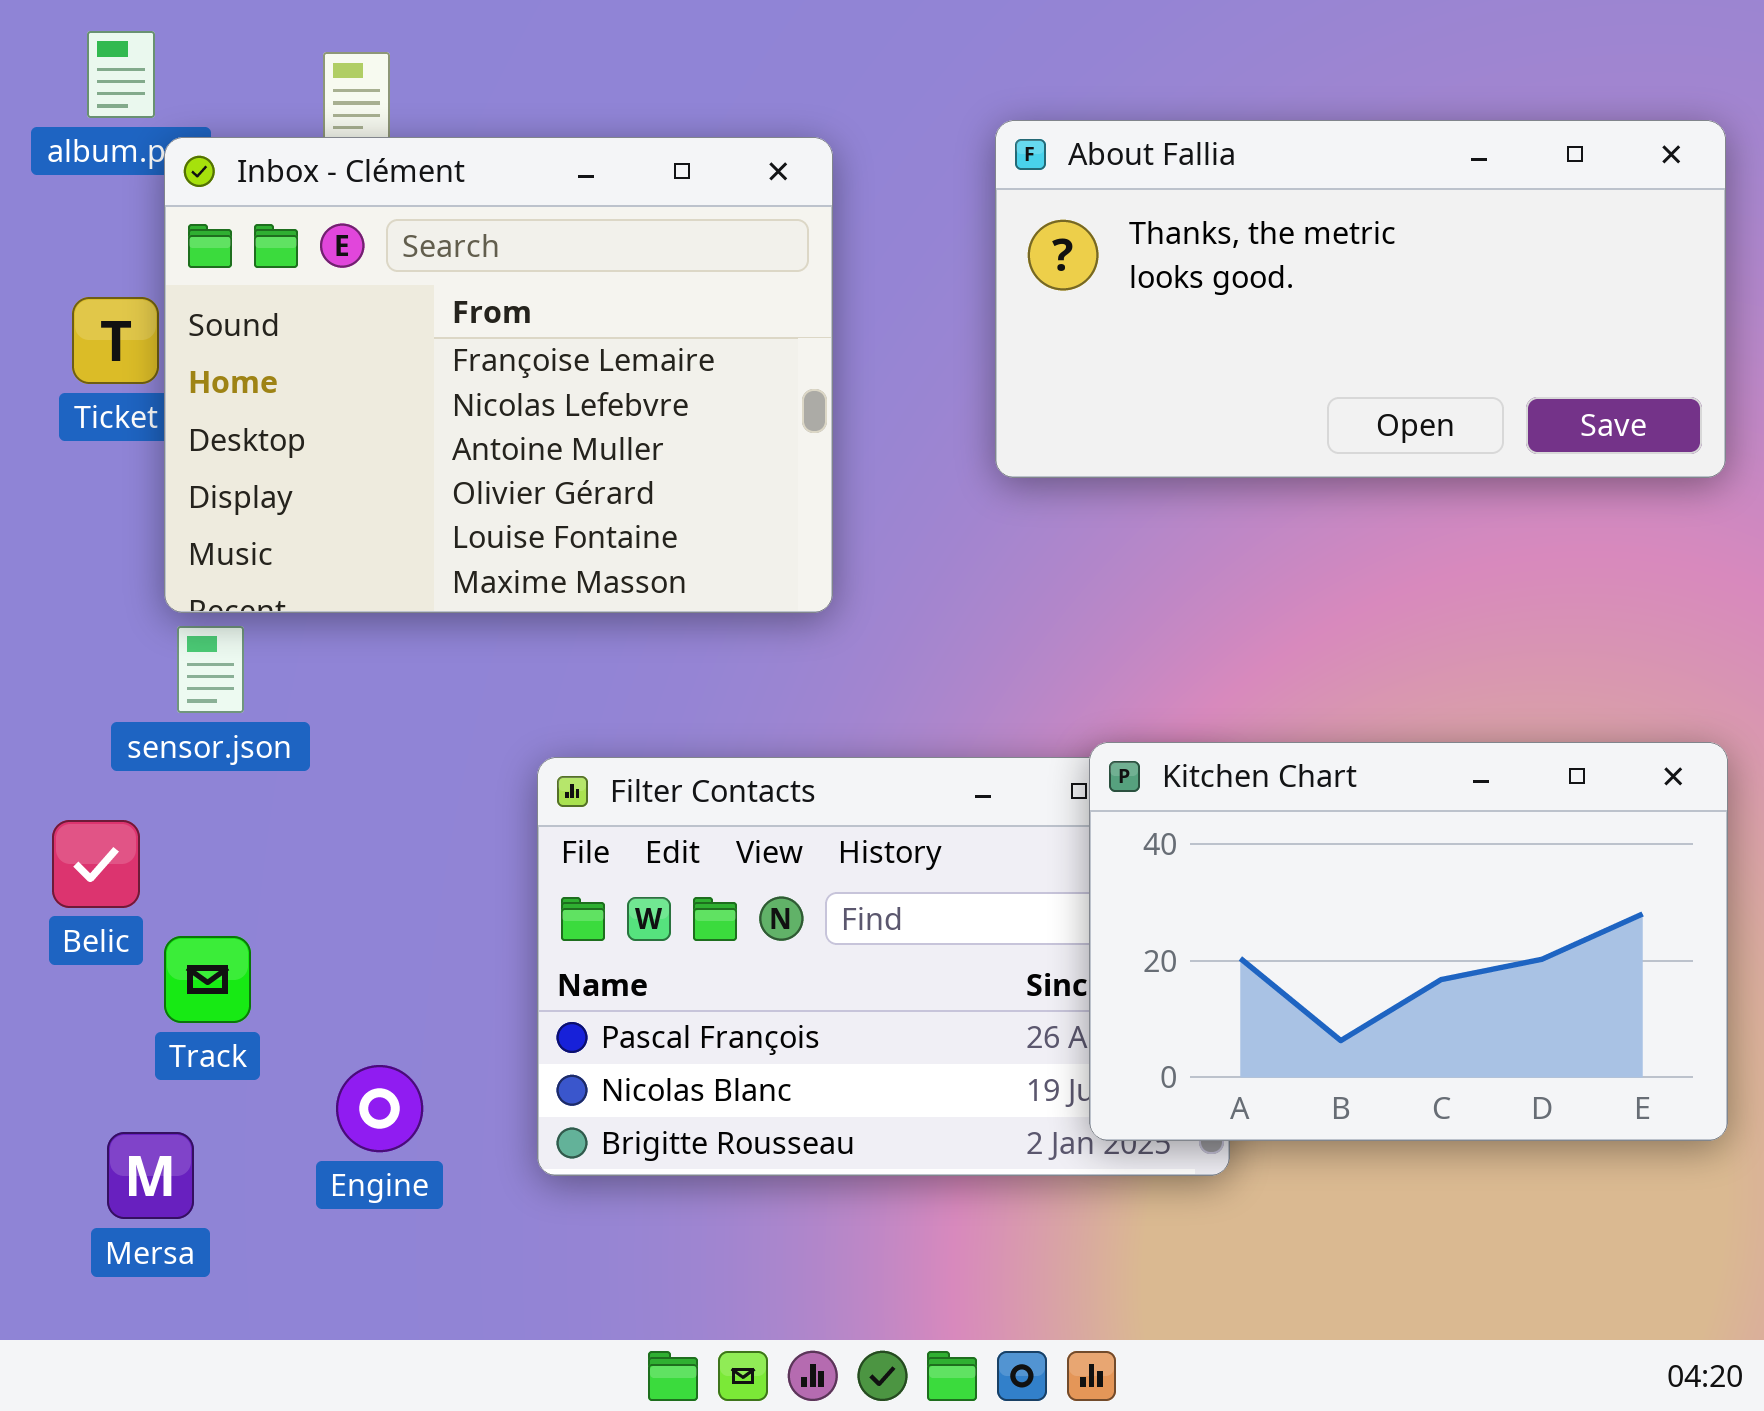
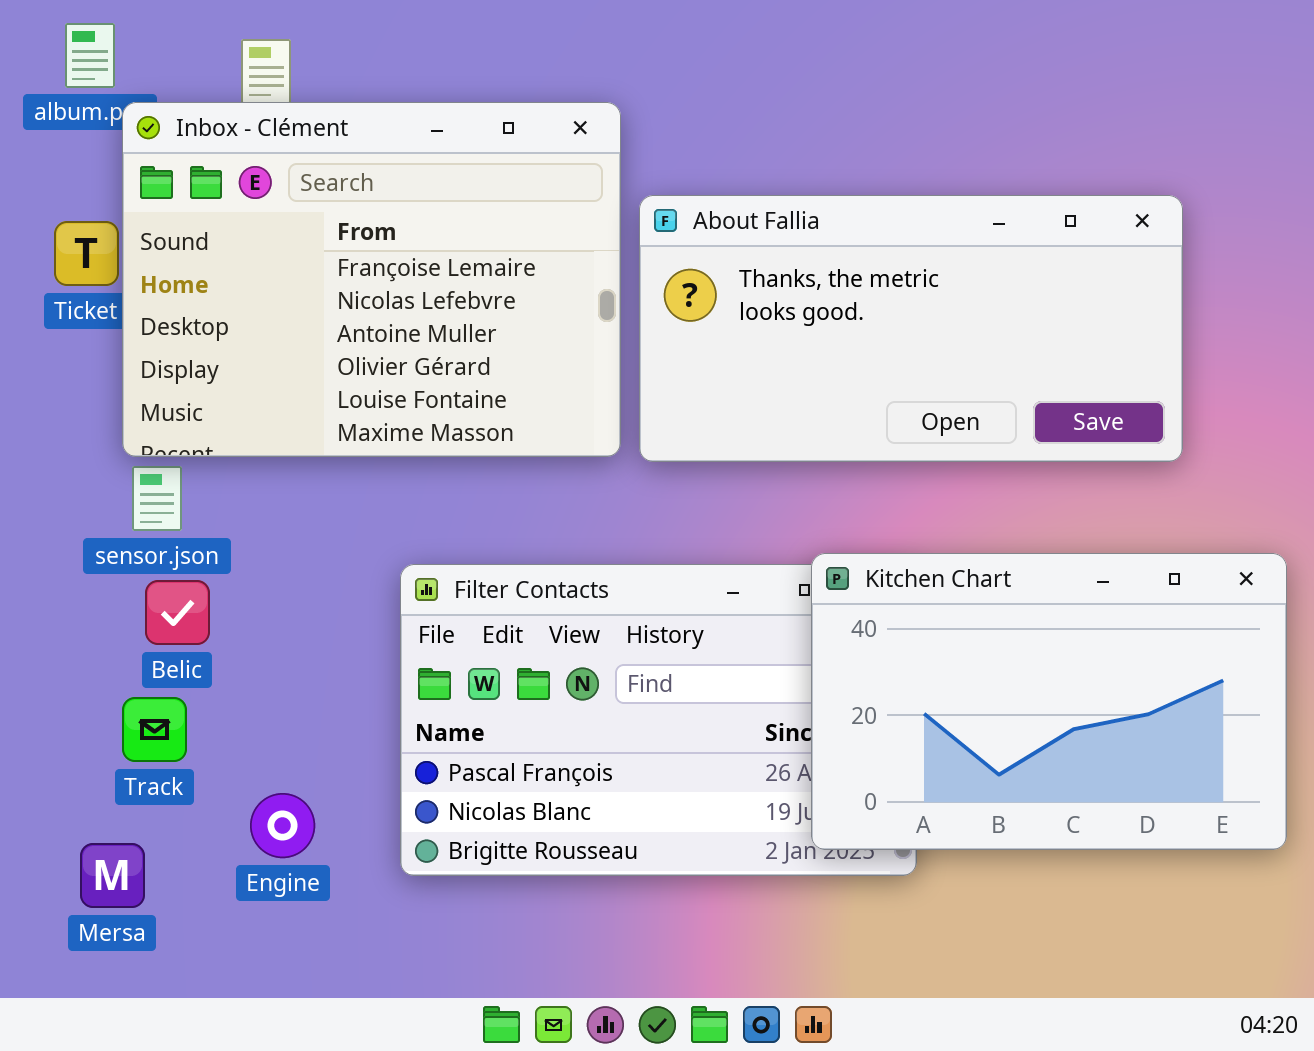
About Fallia: [995,120,1726,478] -> [639,195,1183,462], moved
Belic: [52,820,140,908] -> [145,580,210,645], moved

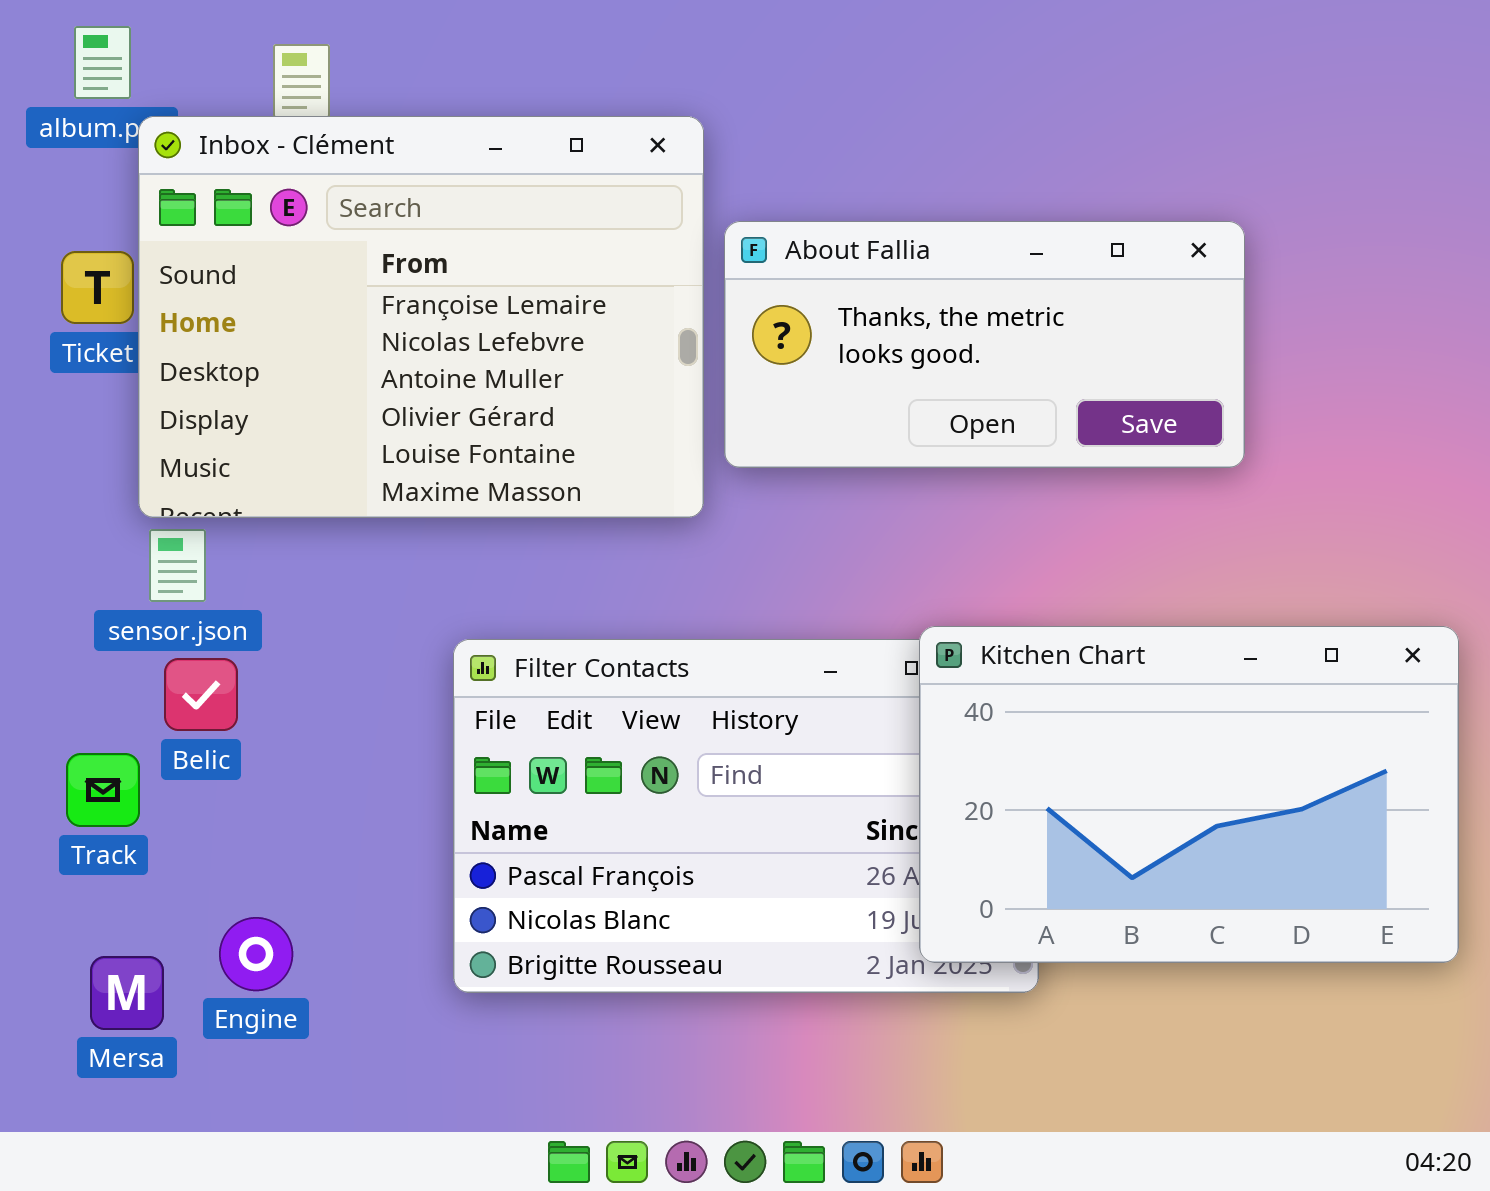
About Fallia: [639,195,1183,462] -> [724,221,1245,468], resized
Track: [122,697,187,762] -> [66,753,140,827], moved
Engine: [250,793,315,858] -> [219,917,293,991], moved

